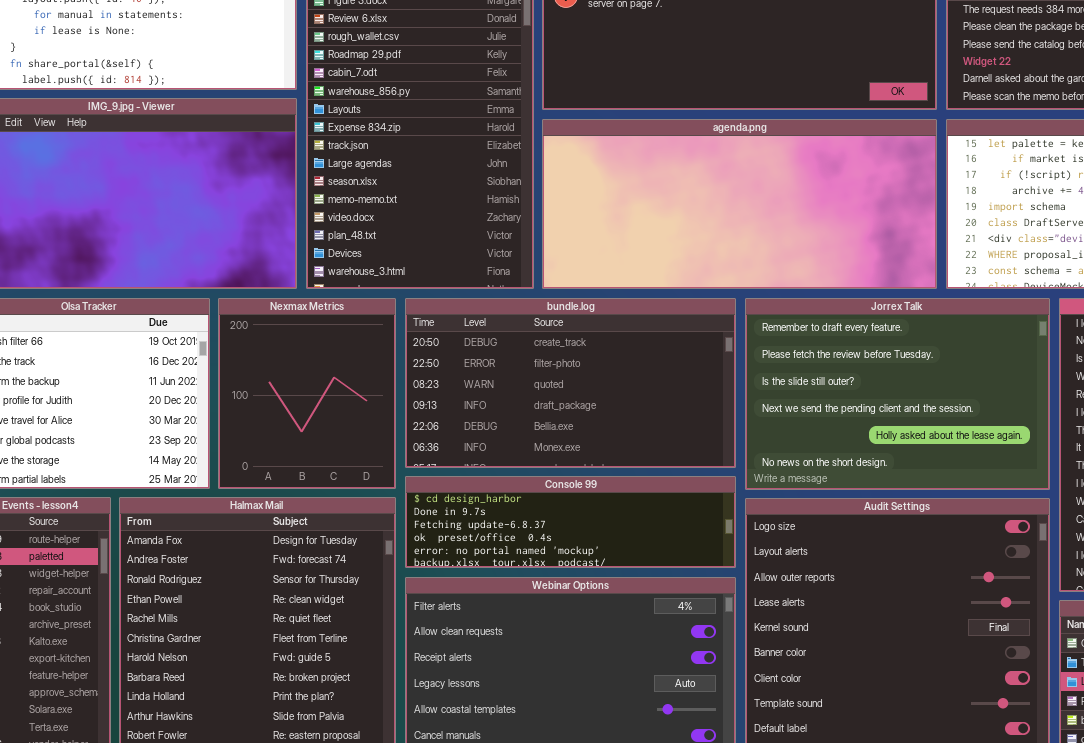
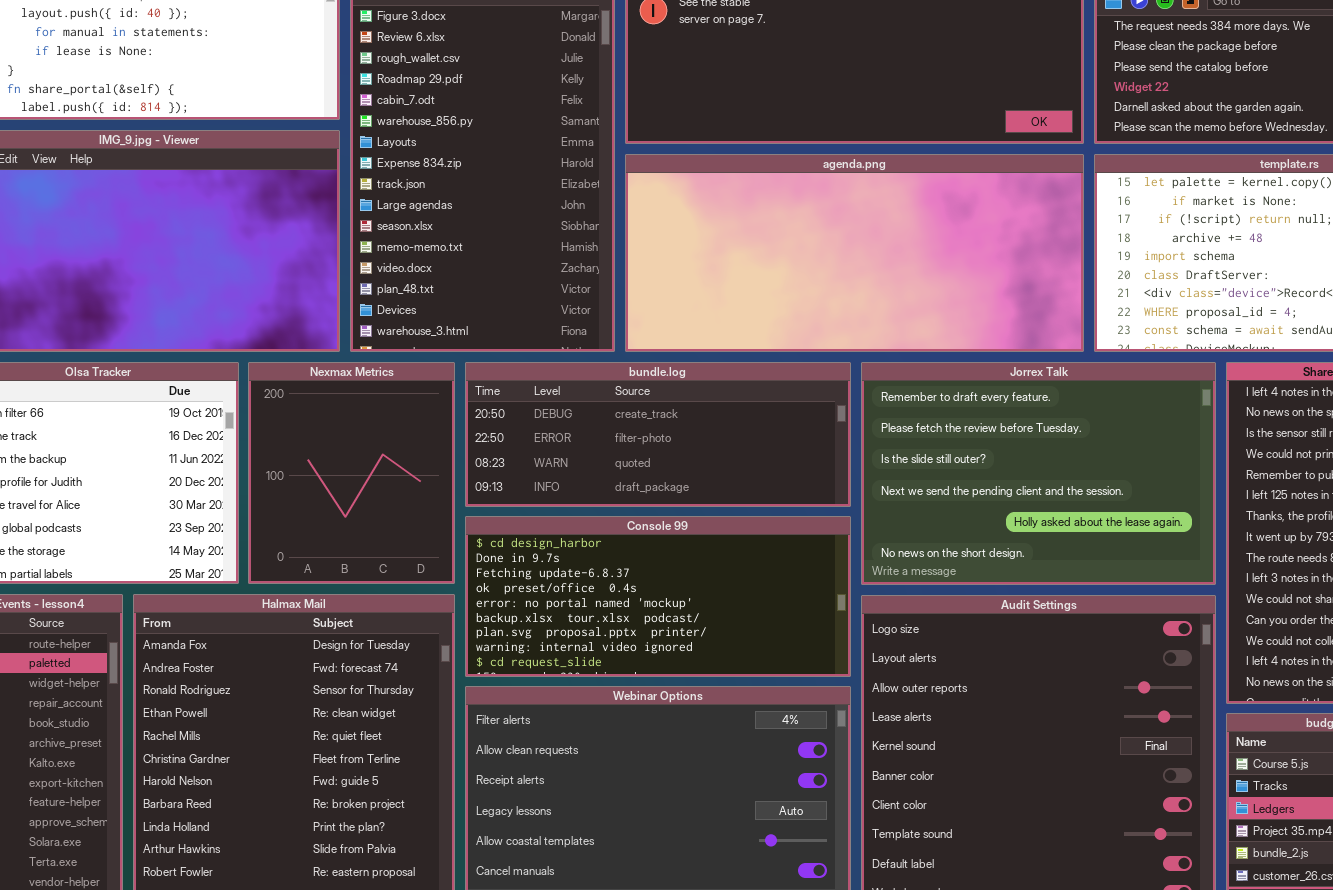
bundle.log: [405,298,736,468] -> [465,362,851,507], resized
Console 99: [405,476,736,568] -> [465,516,851,677], resized

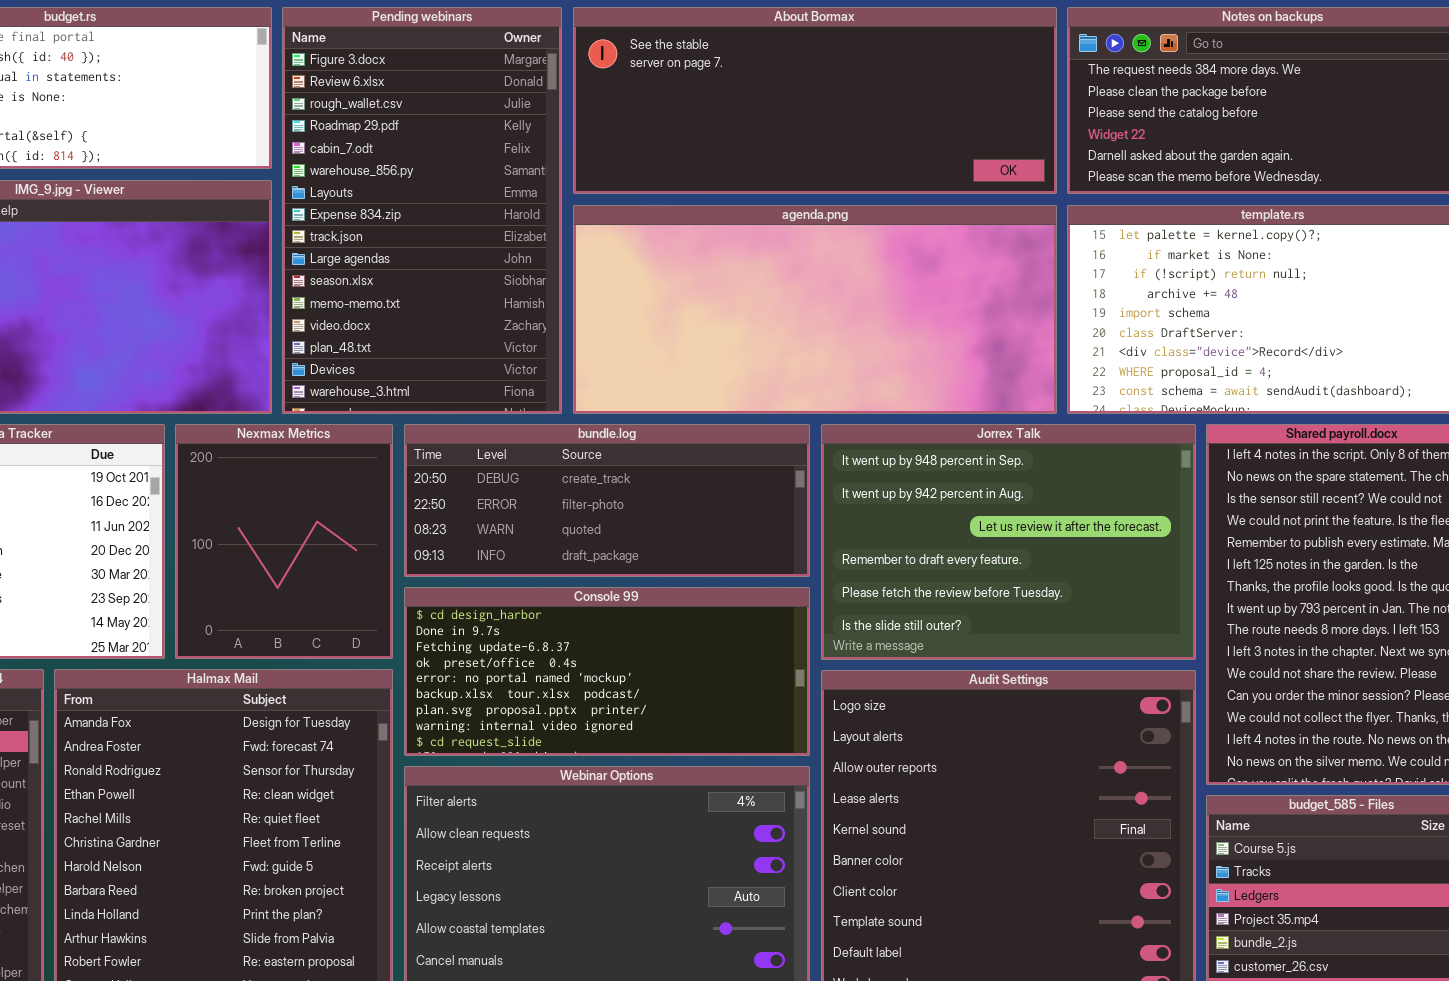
Jorrex Talk: [861,362,1216,585] -> [821,424,1196,660], scrolled up 3 rows

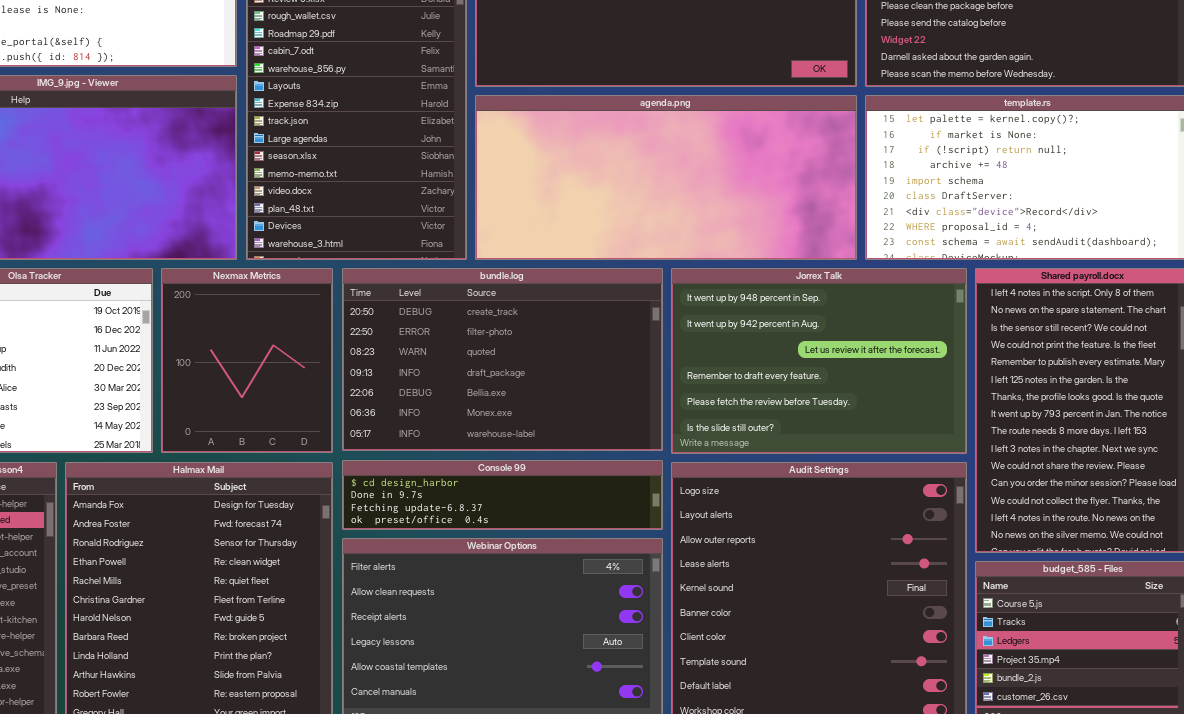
bundle.log: [404,424,810,577] -> [342,268,663,451], resized
Console 99: [404,587,810,756] -> [342,460,663,530], resized

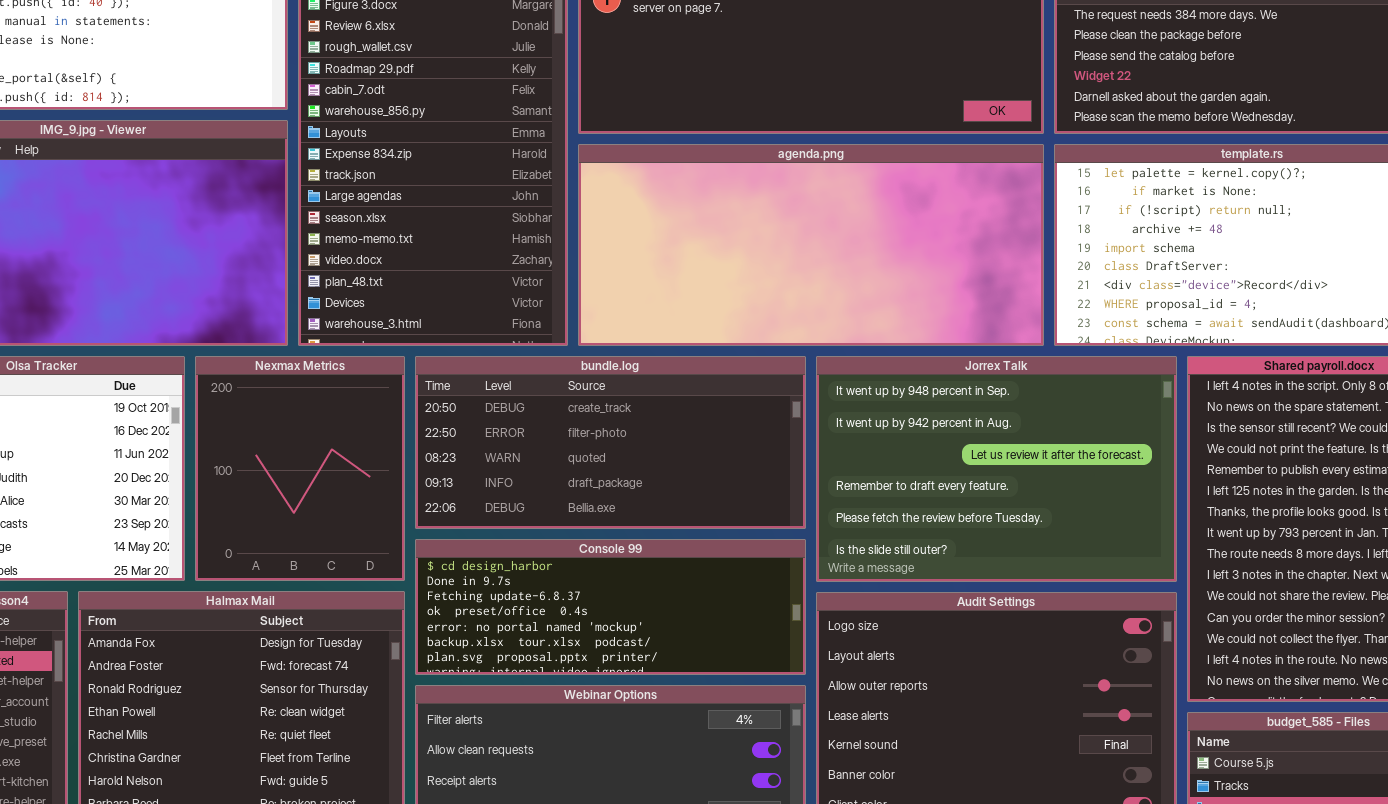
bundle.log: [342,268,663,451] -> [415,356,806,529], resized
Console 99: [342,460,663,530] -> [415,539,806,675], resized

